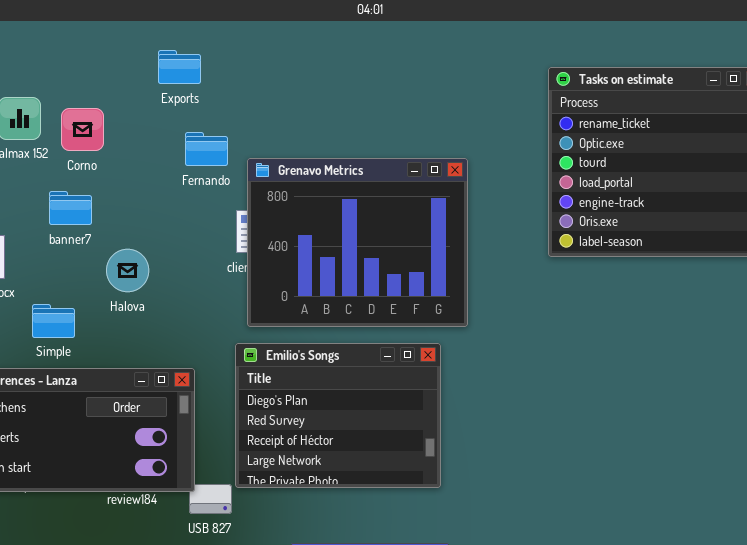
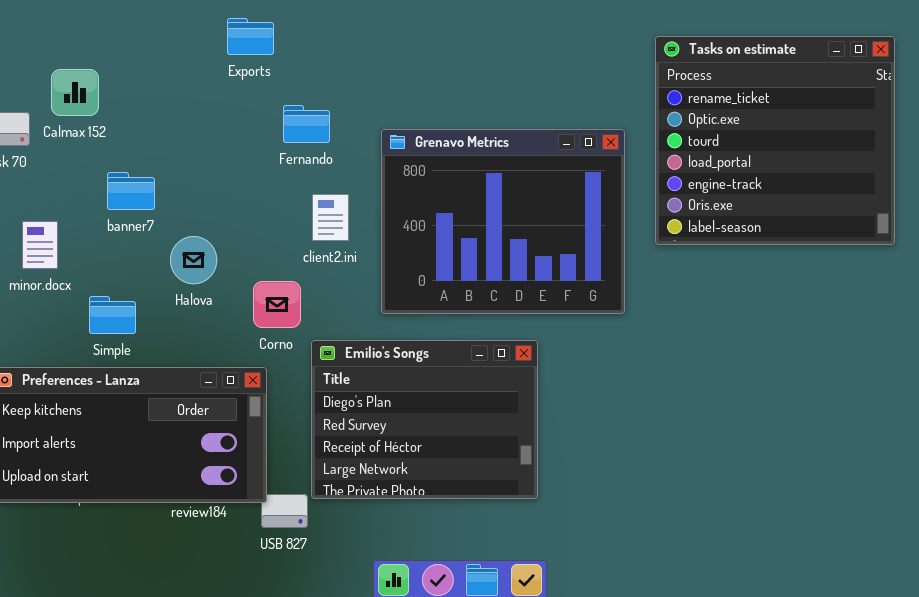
Corno: [61,108,104,151] -> [253,281,301,328], moved
Fernando: [185,132,228,166] -> [283,105,330,143], moved
Grenavo Metrics: [247,158,468,327] -> [381,129,625,314], moved

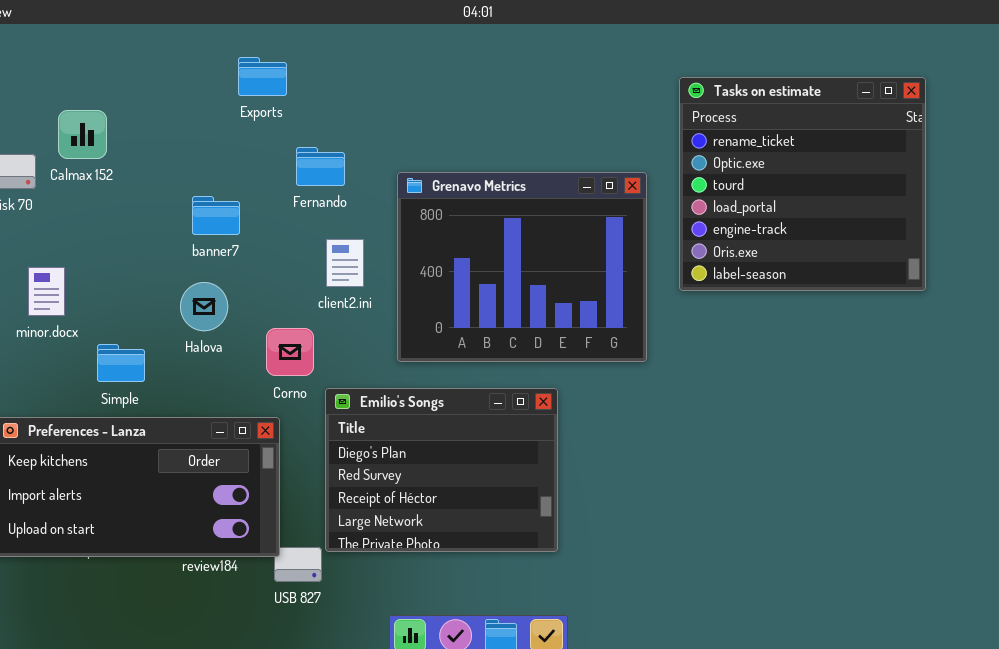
banner7: [107,172,155,210] -> [192,196,240,235], moved

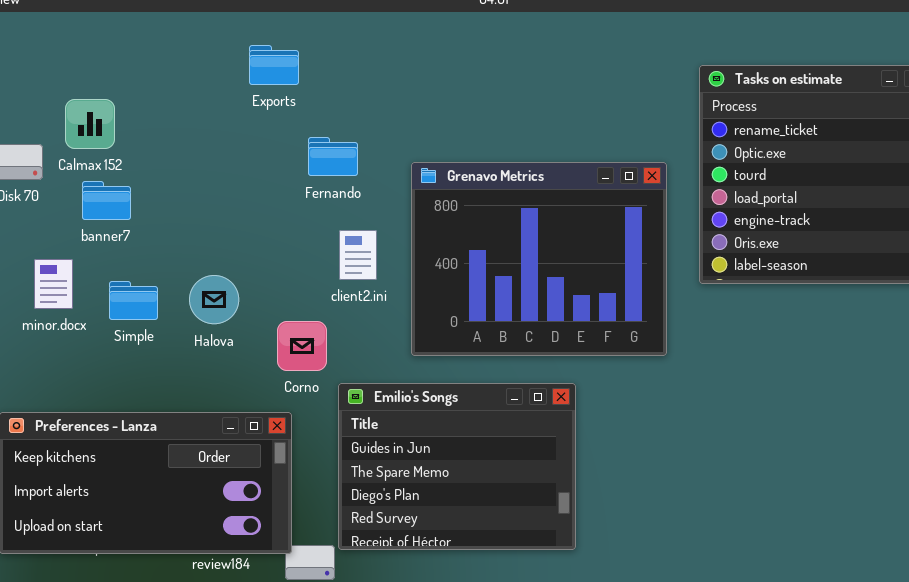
banner7: [192,196,240,235] -> [82,181,131,220], moved
Simple: [97,344,145,382] -> [109,281,158,320], moved
Emilio's Songs: [325,388,558,552] -> [338,383,576,550], scrolled up 2 rows

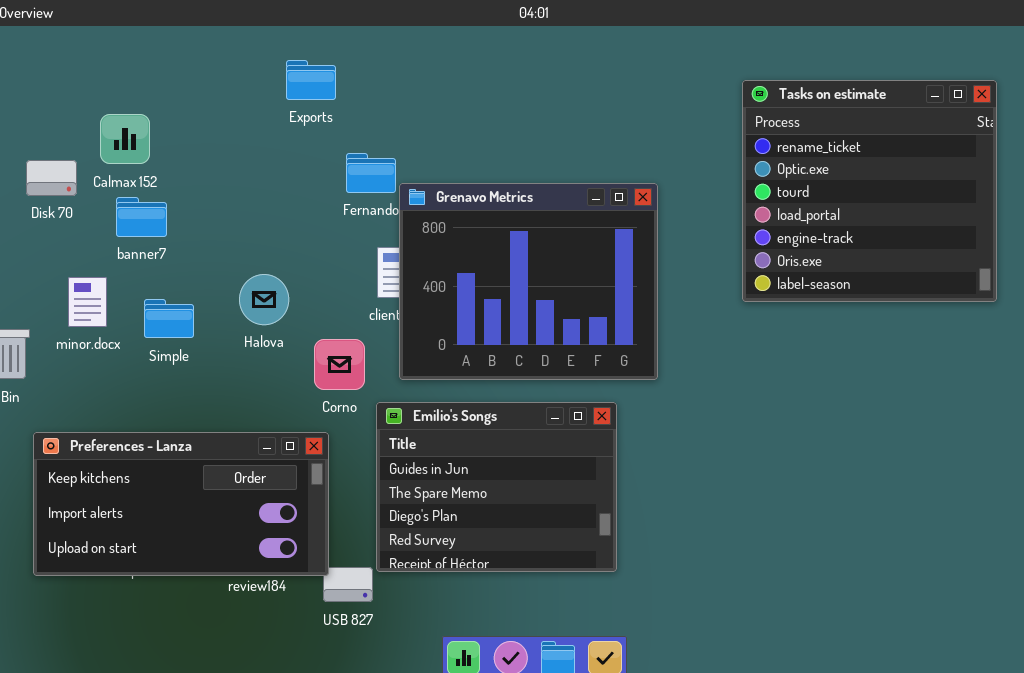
Grenavo Metrics: [411,162,667,356] -> [399,183,658,380], moved
Halova: [189,275,239,324] -> [239,274,289,325], moved

